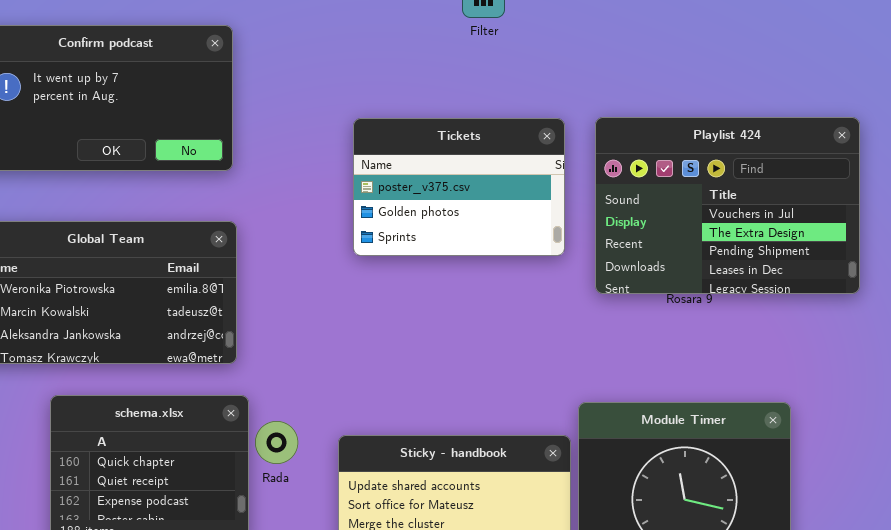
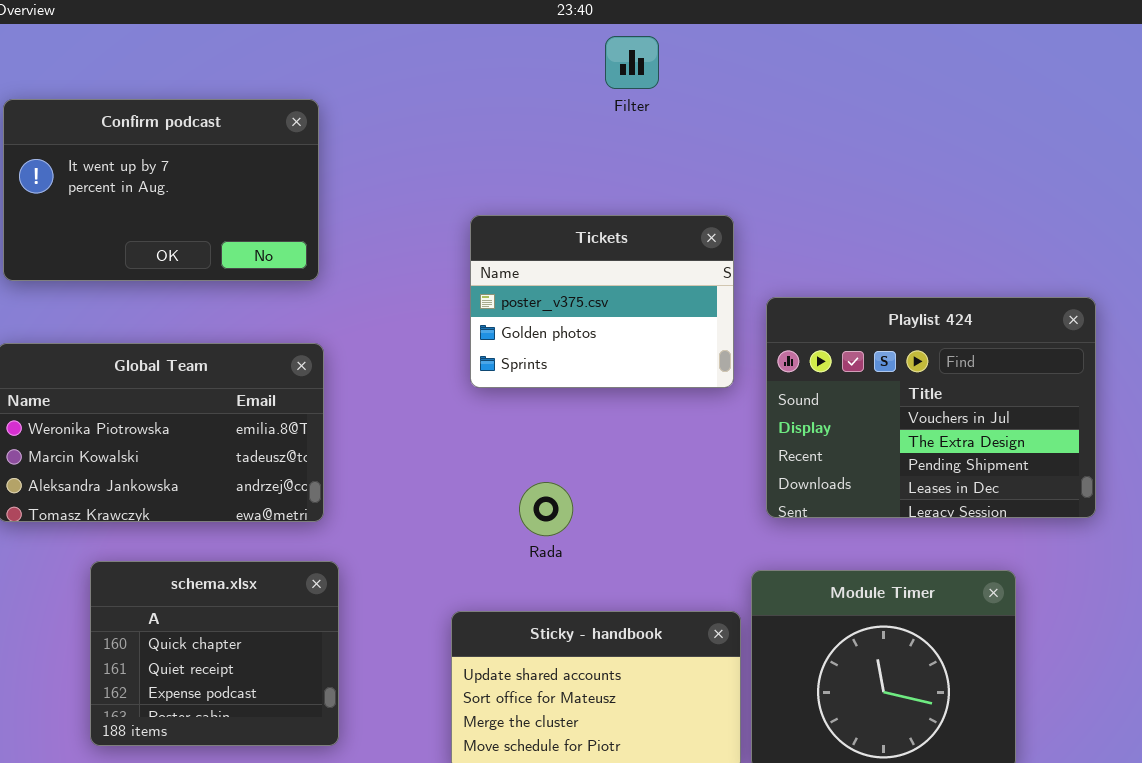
Playlist 424: [595,117,860,294] -> [766,297,1096,518], moved
Rada: [255,421,298,464] -> [519,482,573,536], moved

